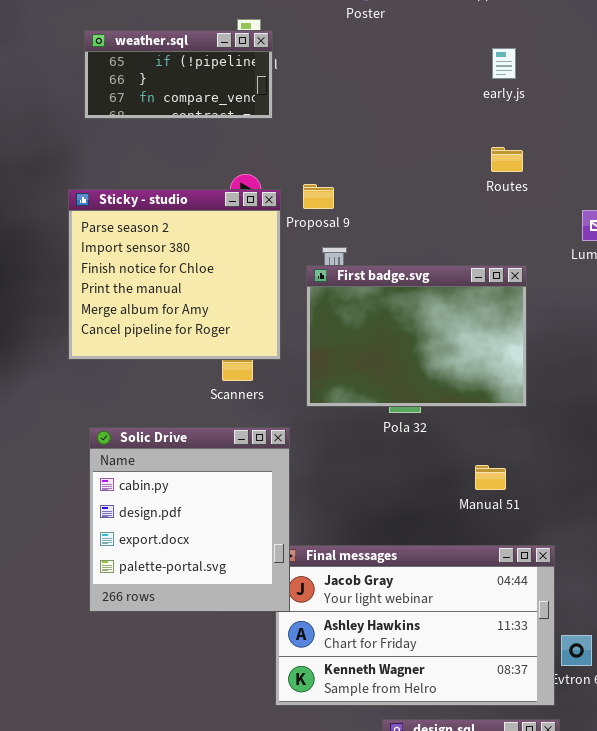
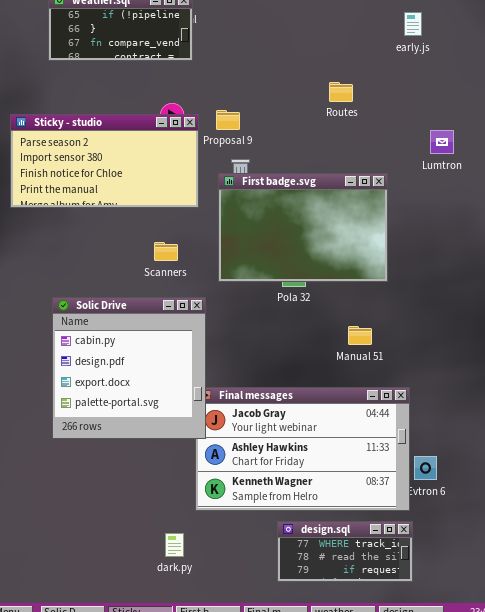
early.js: [492,48,516,79] -> [404,12,422,36], moved
Routes: [491,147,523,172] -> [329,82,353,102], moved
Sticky - studio: [68,189,281,360] -> [10,114,199,208], resized

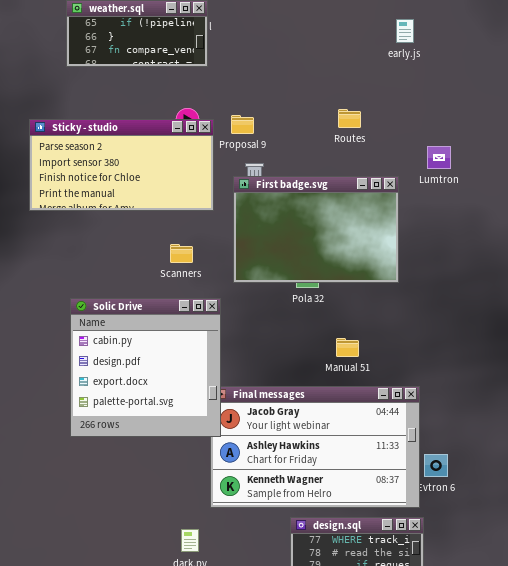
early.js: [404,12,422,36] -> [396,19,414,43], moved
Routes: [329,82,353,102] -> [338,109,361,128], moved
Lumtron: [430,130,454,154] -> [427,146,451,169], moved
Manual 51: [348,326,372,345] -> [336,338,359,357], moved

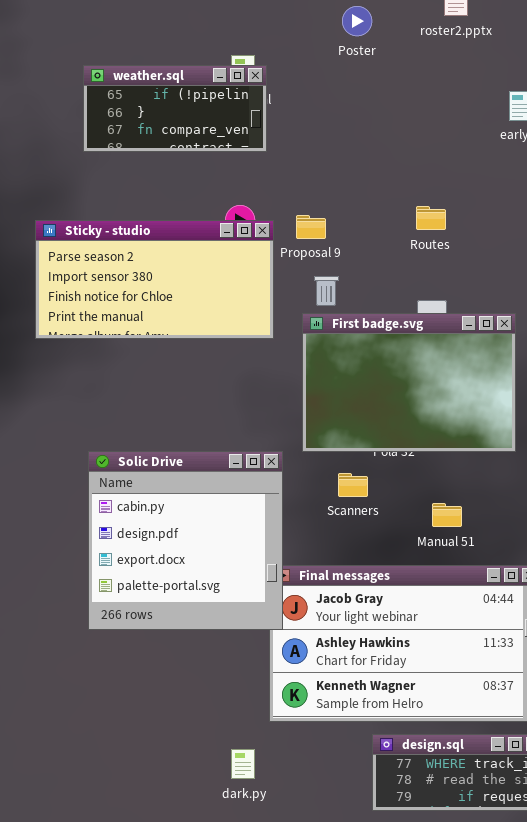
Routes: [338,109,361,128] -> [416,206,446,230], moved
First badge.svg: [233,176,399,283] -> [302,313,516,452], moved
Scanners: [170,244,193,263] -> [338,473,368,497], moved

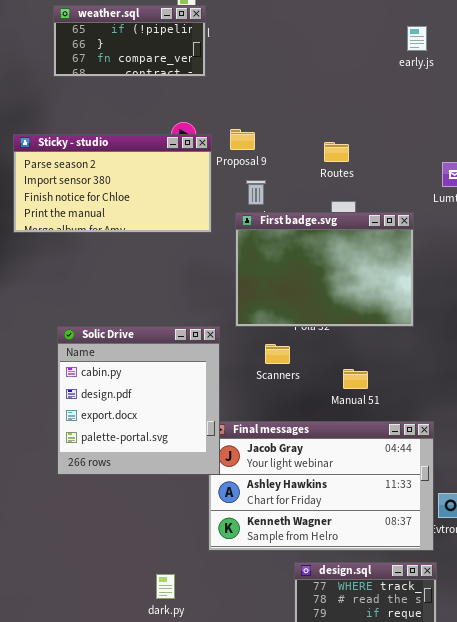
Routes: [416,206,446,230] -> [324,142,349,162], moved
dark.py: [231,749,255,779] -> [156,574,175,599], moved

